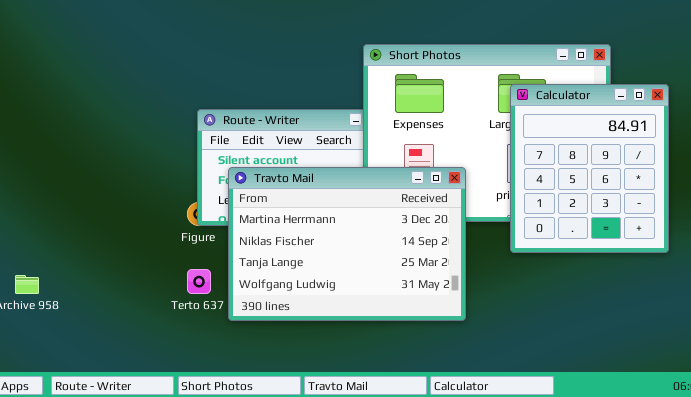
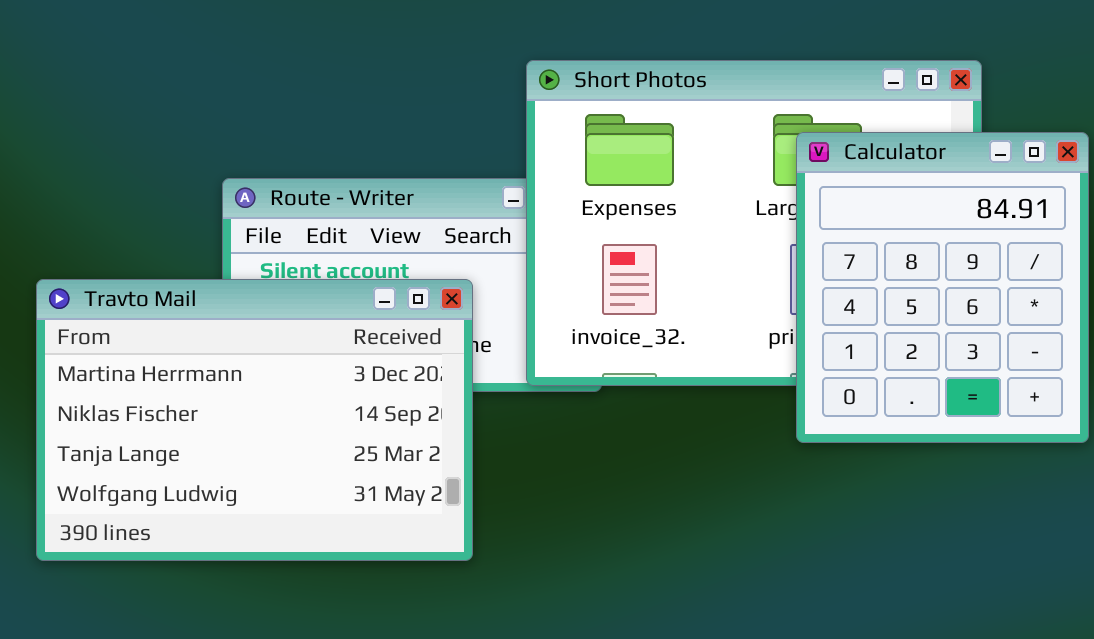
Travto Mail: [228,167,466,321] -> [36,279,473,561], moved

